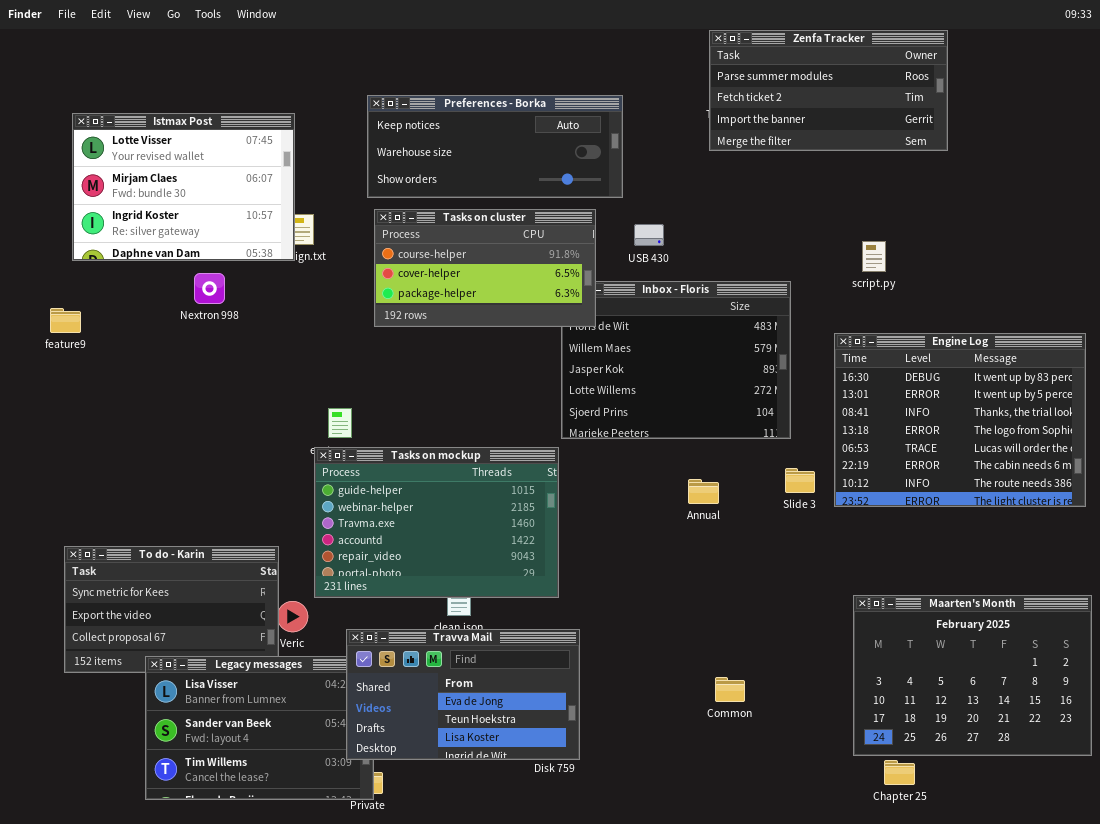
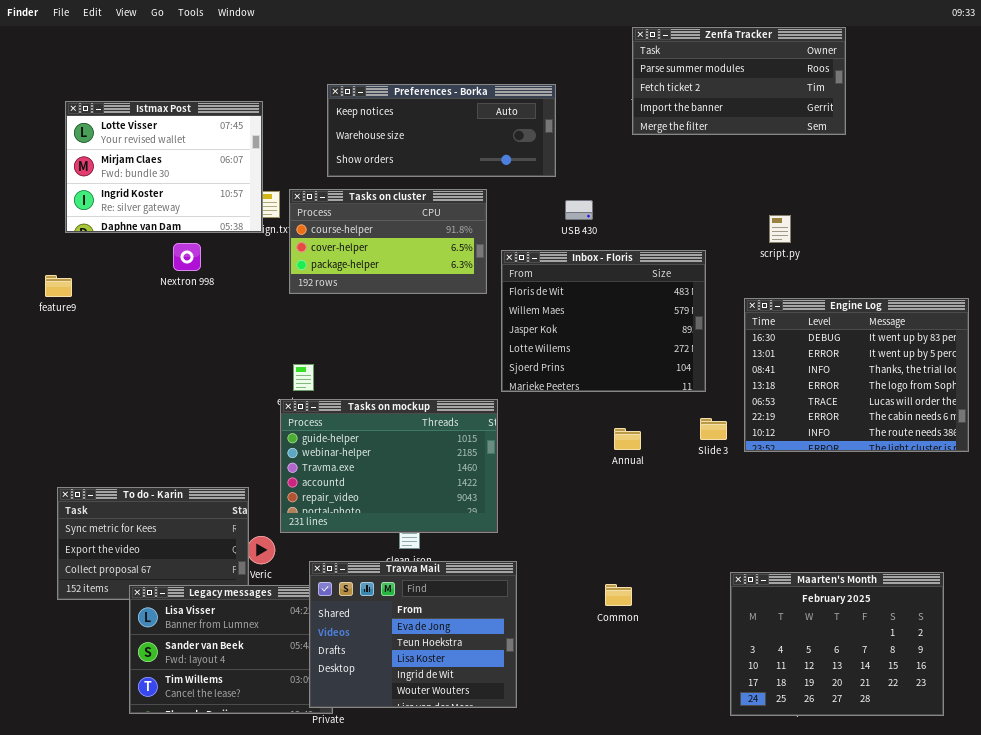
Tasks on cluster: [374,209,596,327] -> [289,189,487,294], moved
Maarten's Month: [853,595,1092,756] -> [730,572,944,716], moved
Travva Mail: [346,629,580,760] -> [309,561,517,708], resized
Common: [715,677,745,702] -> [605,584,632,606], moved

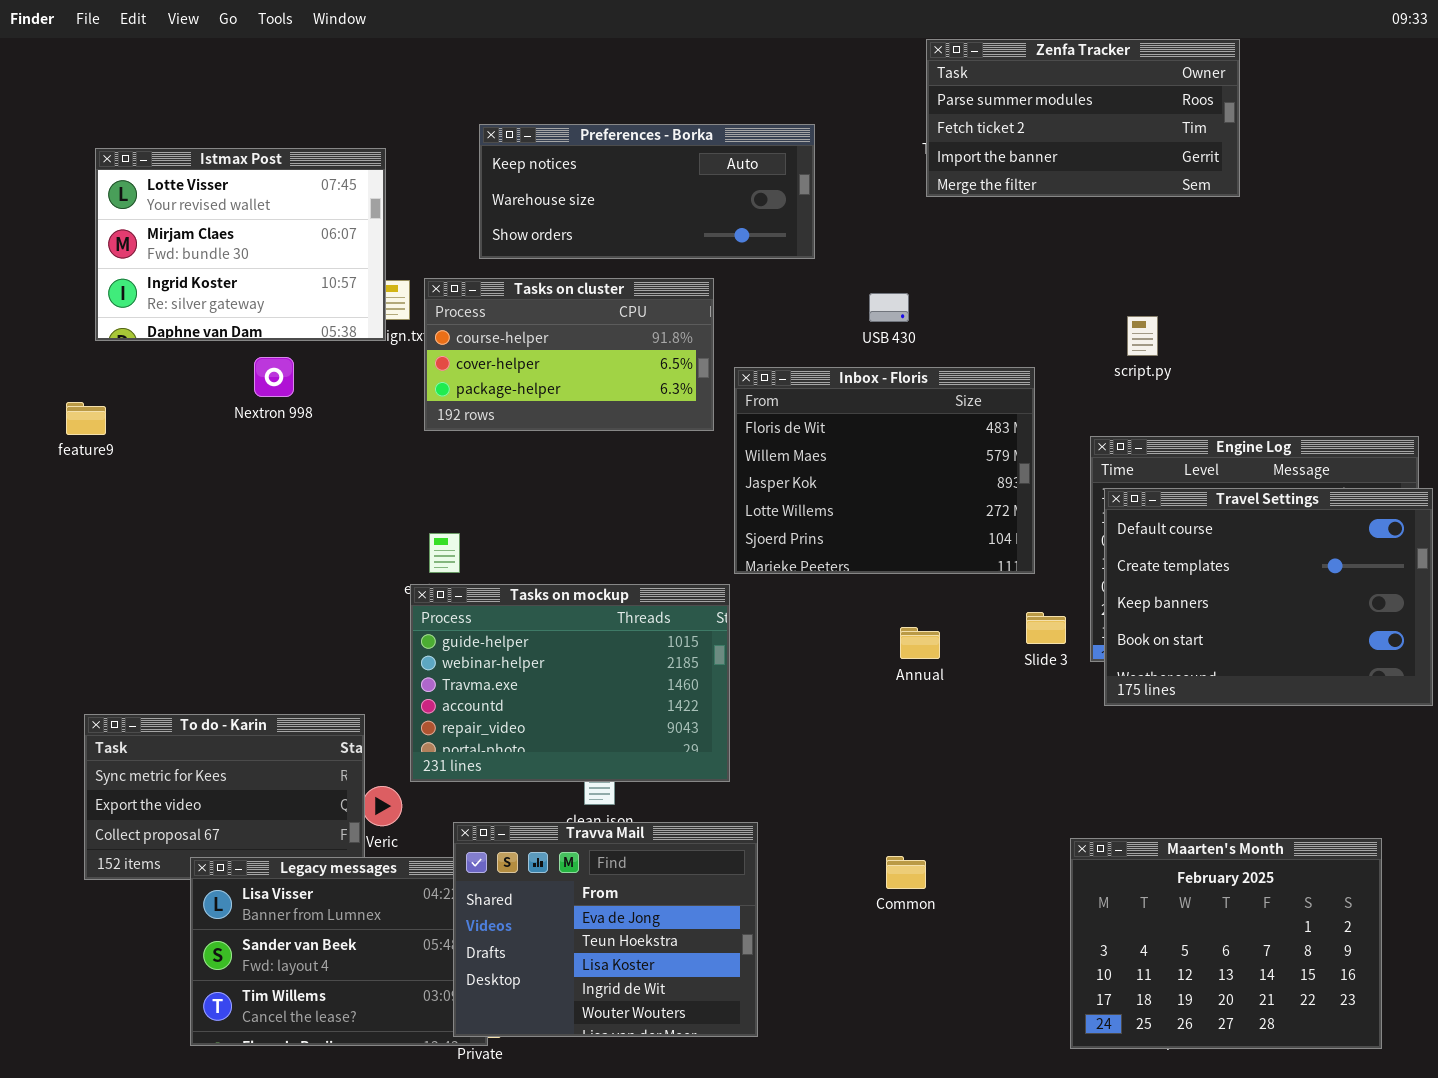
USB 430: [565,200,593,220] -> [869,293,909,322], moved
Travel Settings: none -> [1104,488,1433,706], opened

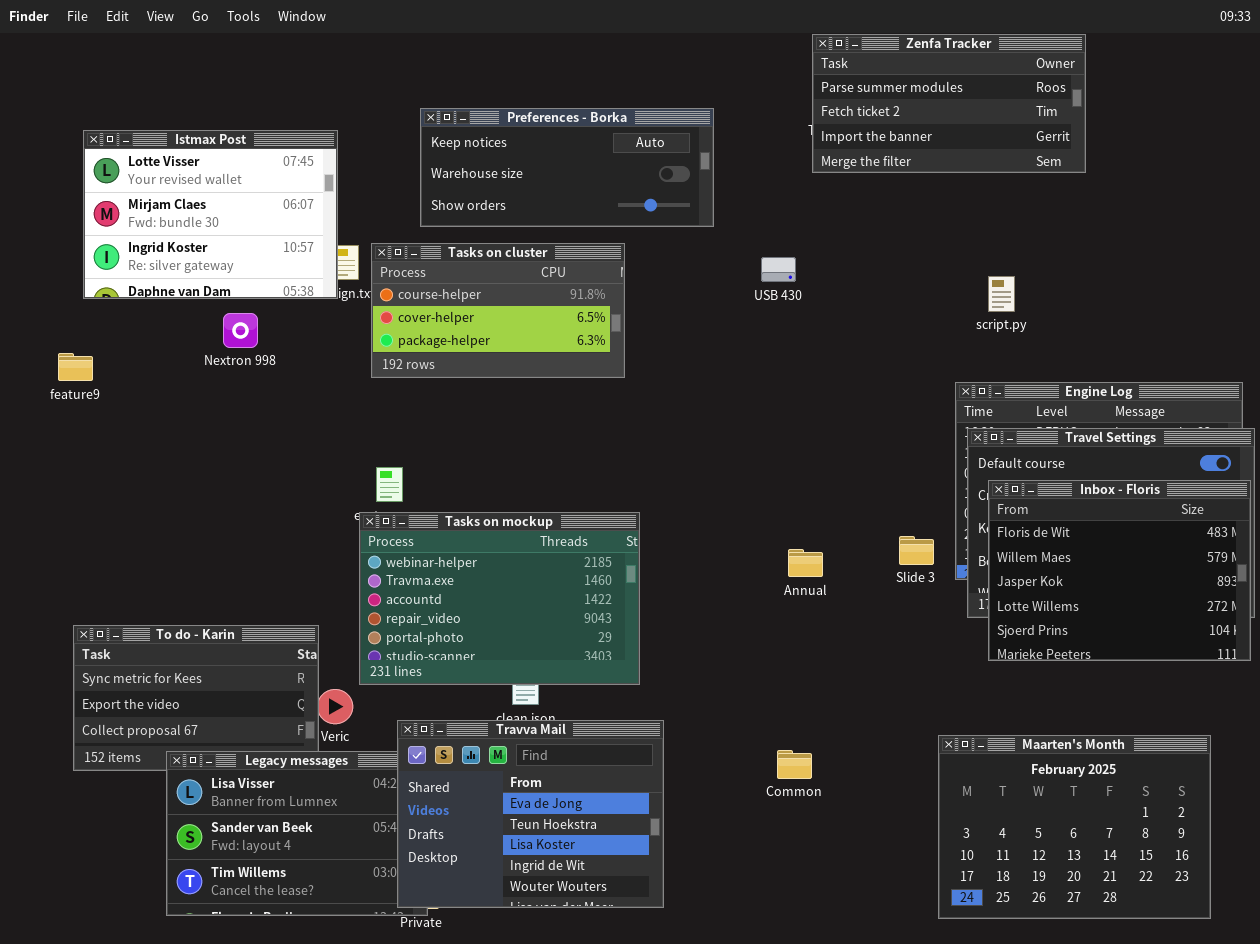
Inbox - Floris: [734,367,1035,574] -> [988,480,1251,661], moved
Tasks on mockup: [410,584,730,782] -> [359,512,640,685], scrolled down 1 row

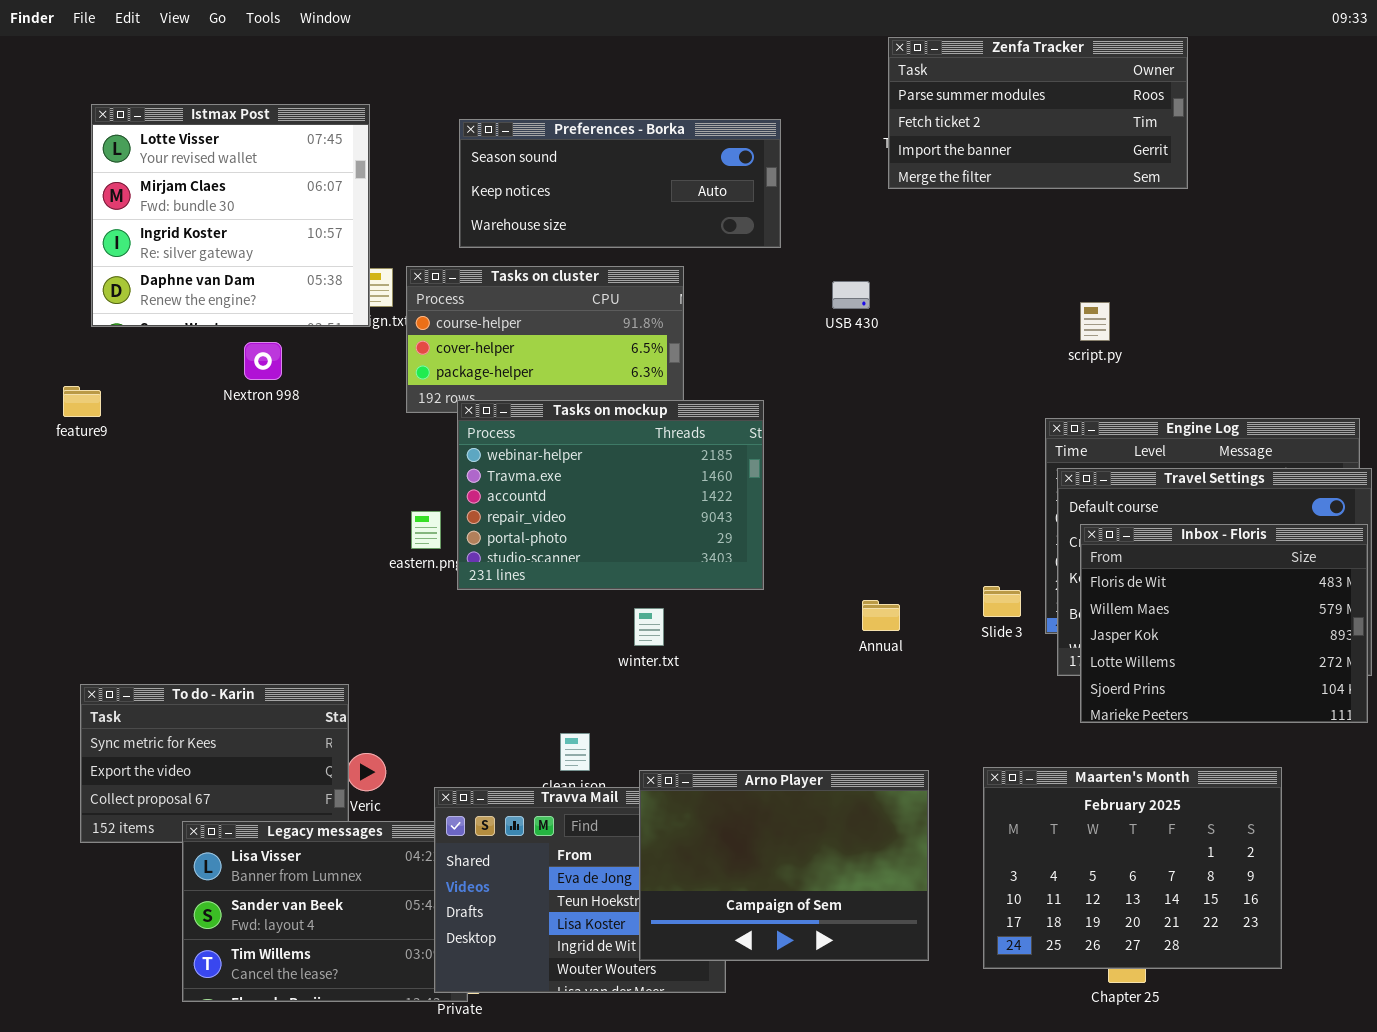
Preferences - Borka: [420,108,714,227] -> [459,119,781,248], scrolled up 1 row
Istmax Post: [83,130,338,299] -> [91,104,370,327], resized
Tasks on mockup: [359,512,640,685] -> [457,400,764,590], moved
Arno Player: none -> [639,770,929,961], opened
Maarten's Month: [938,735,1211,919] -> [983,767,1282,969], moved

